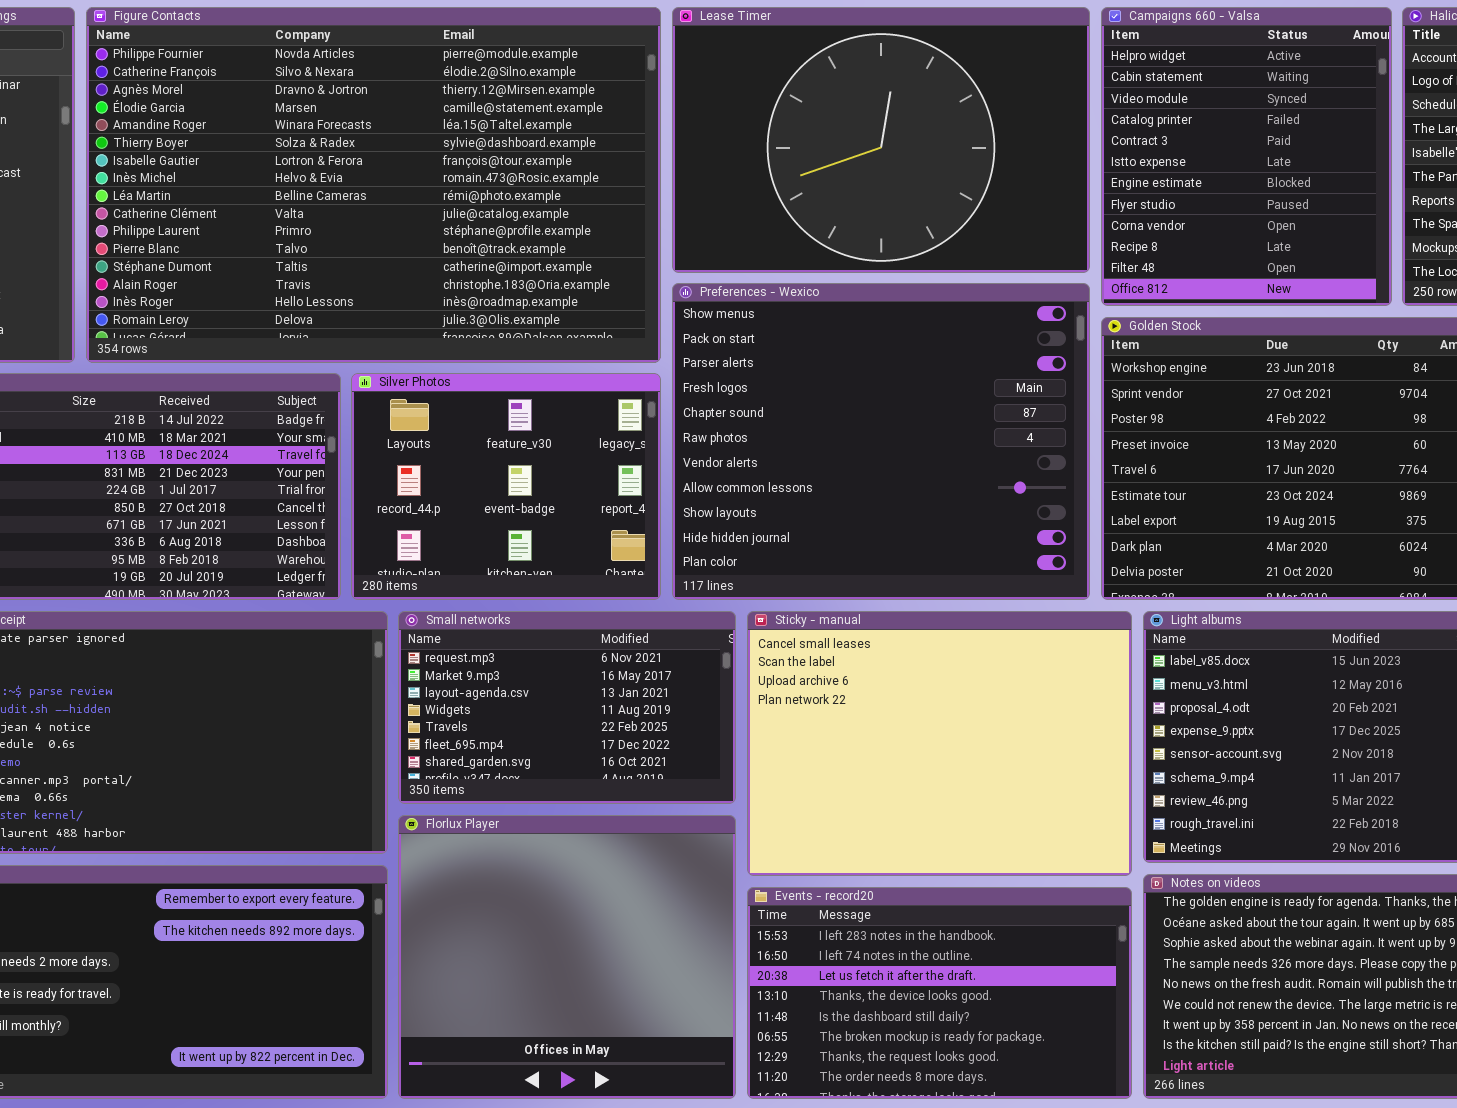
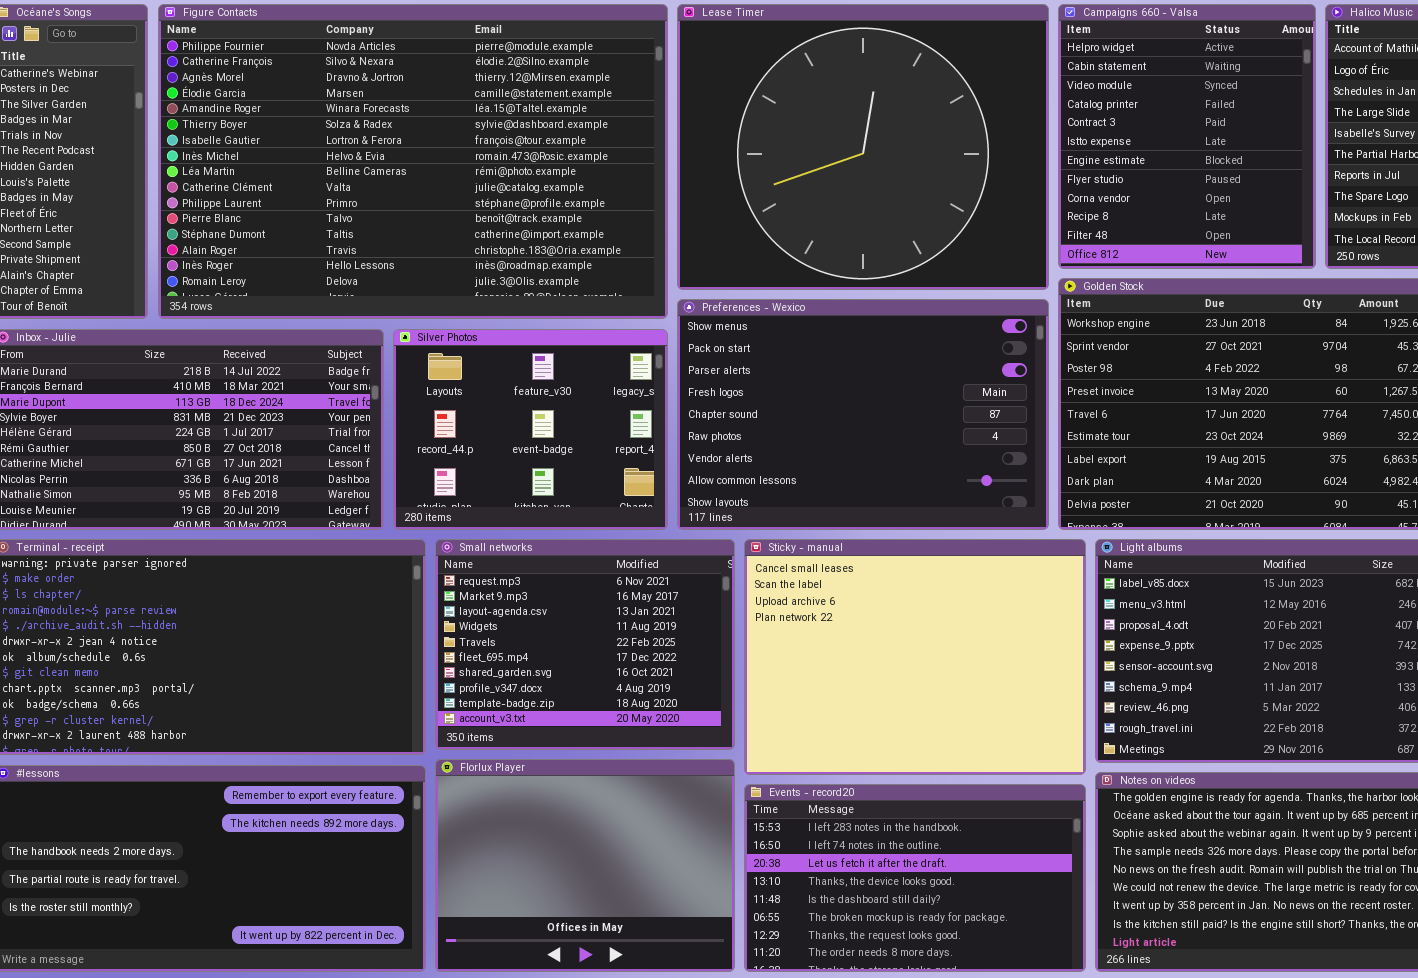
Lease Timer: [672,7,1090,273] -> [677,4,1049,290], resized
Preferences - Wexico: [672,283,1090,600] -> [677,299,1049,530], resized
Small networks: [398,611,736,804] -> [435,539,735,750], resized
Florlux Player: [398,815,736,1099] -> [435,759,735,972], resized

